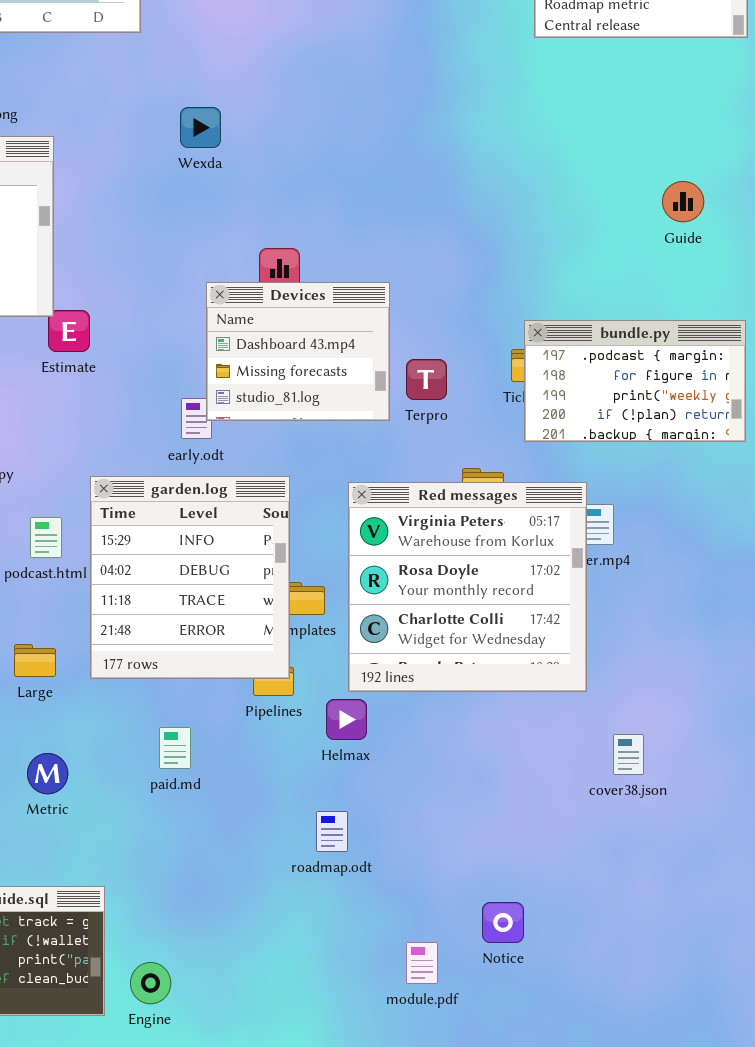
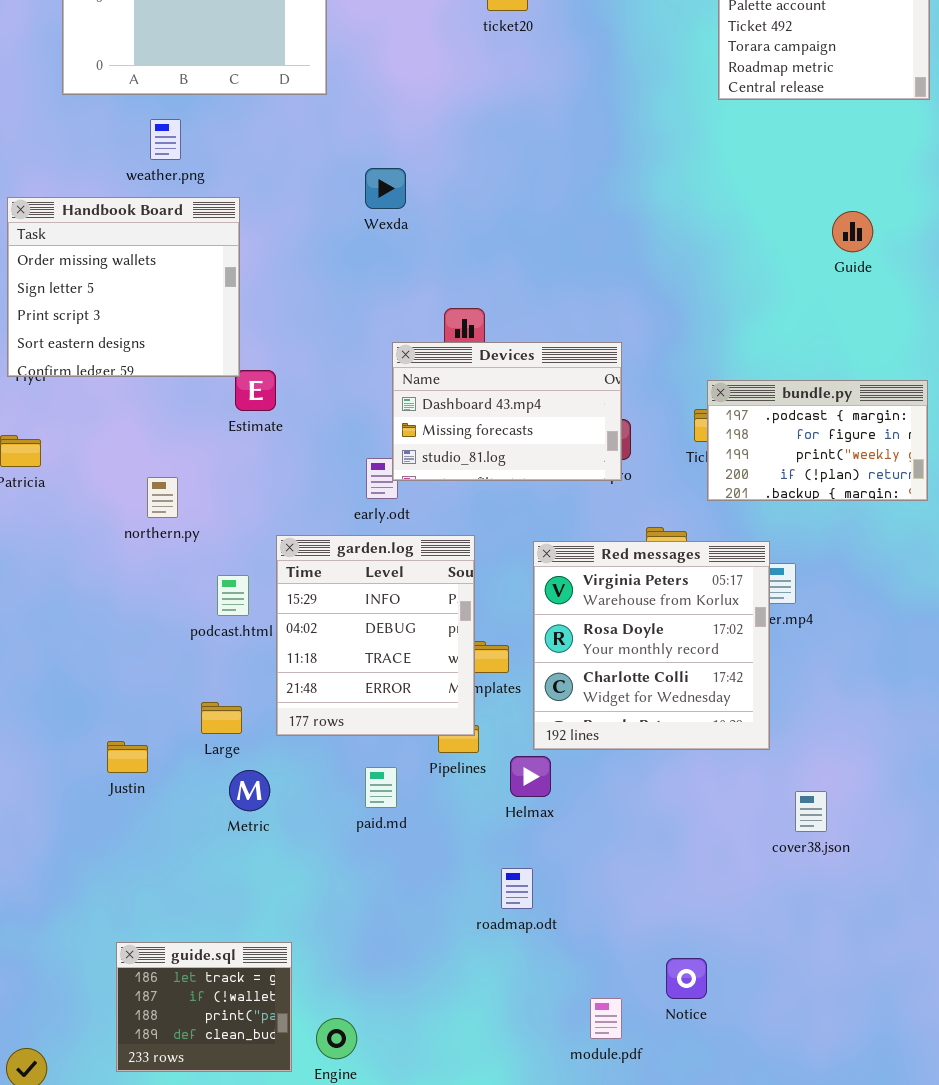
Guide: [662,181,704,222] -> [832,211,873,252], moved
Devices: [206,282,390,421] -> [392,342,622,481], resized
paid.md: [159,727,191,769] -> [365,767,397,808], moved
Metric: [27,753,68,794] -> [229,770,270,811], moved

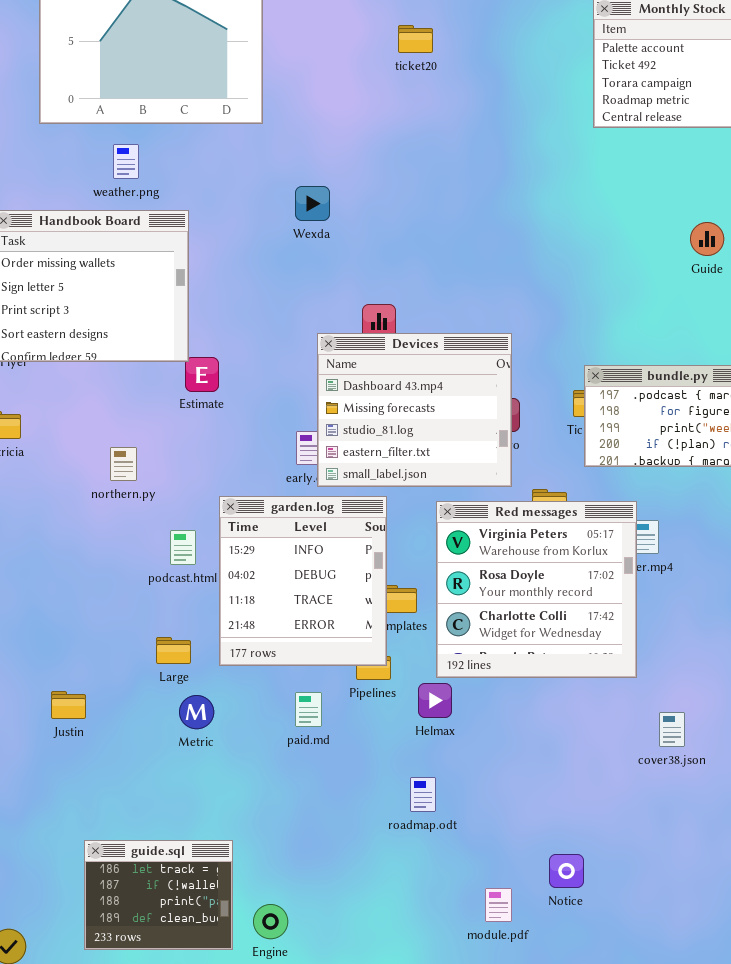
Devices: [392,342,622,481] -> [317,333,512,487], resized
Justin: [107,741,148,773] -> [51,691,86,719], moved

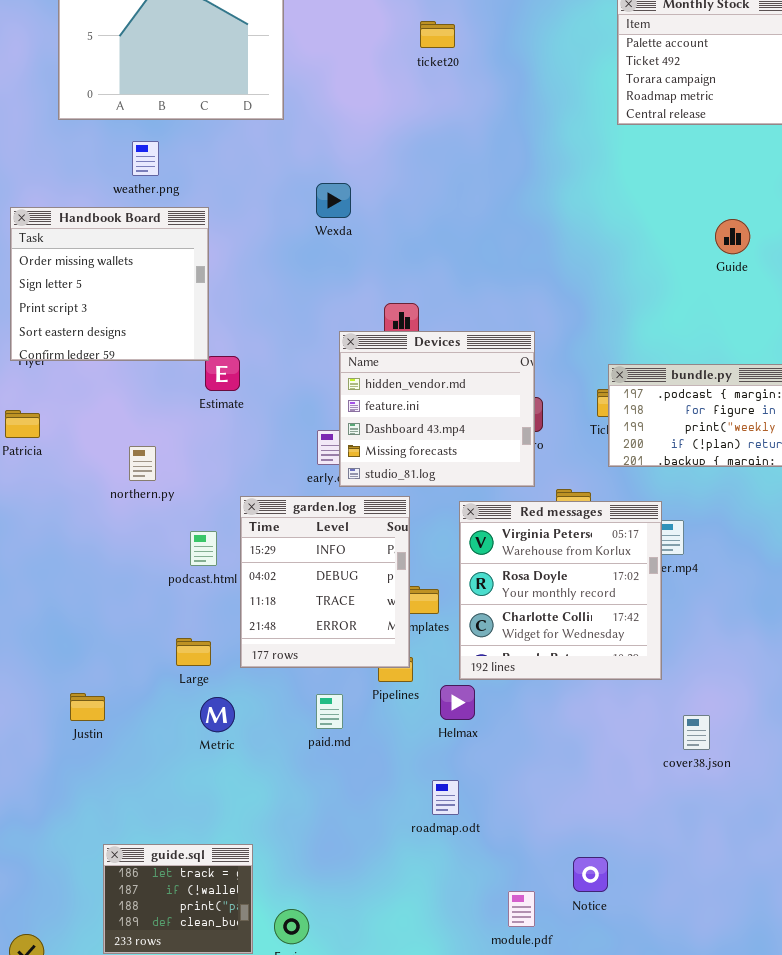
Devices: [317,333,512,487] -> [339,331,535,487], scrolled up 2 rows

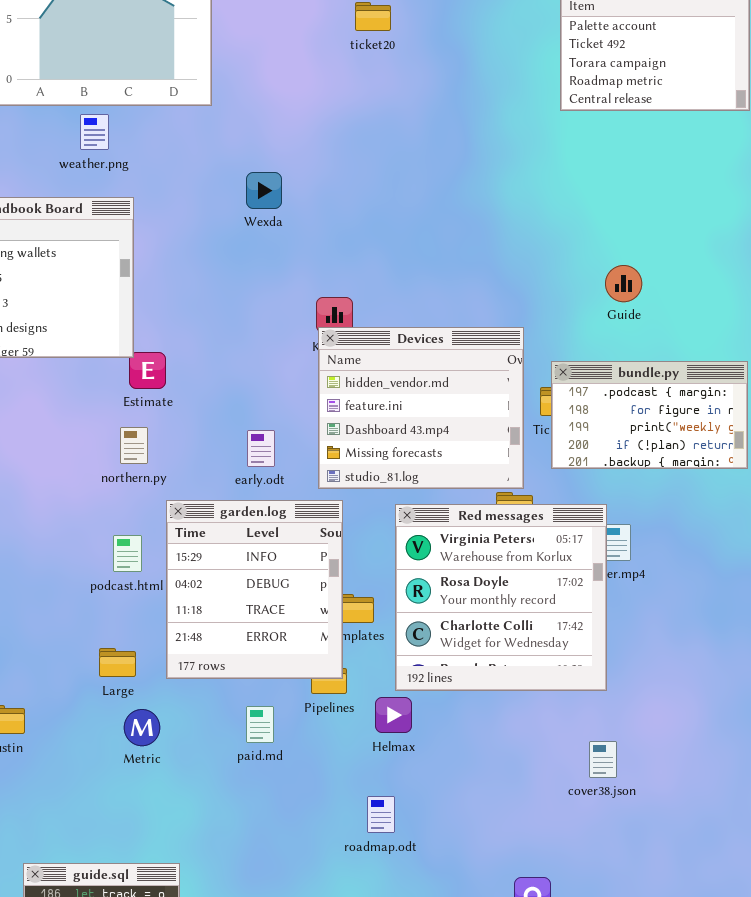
weather.png: [132,141,159,176] -> [80,114,109,150], moved
Guide: [715,219,750,254] -> [605,265,642,302], moved
Devices: [339,331,535,487] -> [318,327,524,489], moved
northern.py: [129,446,156,481] -> [120,427,148,464], moved
cover38.json: [683,715,710,750] -> [589,741,617,778], moved

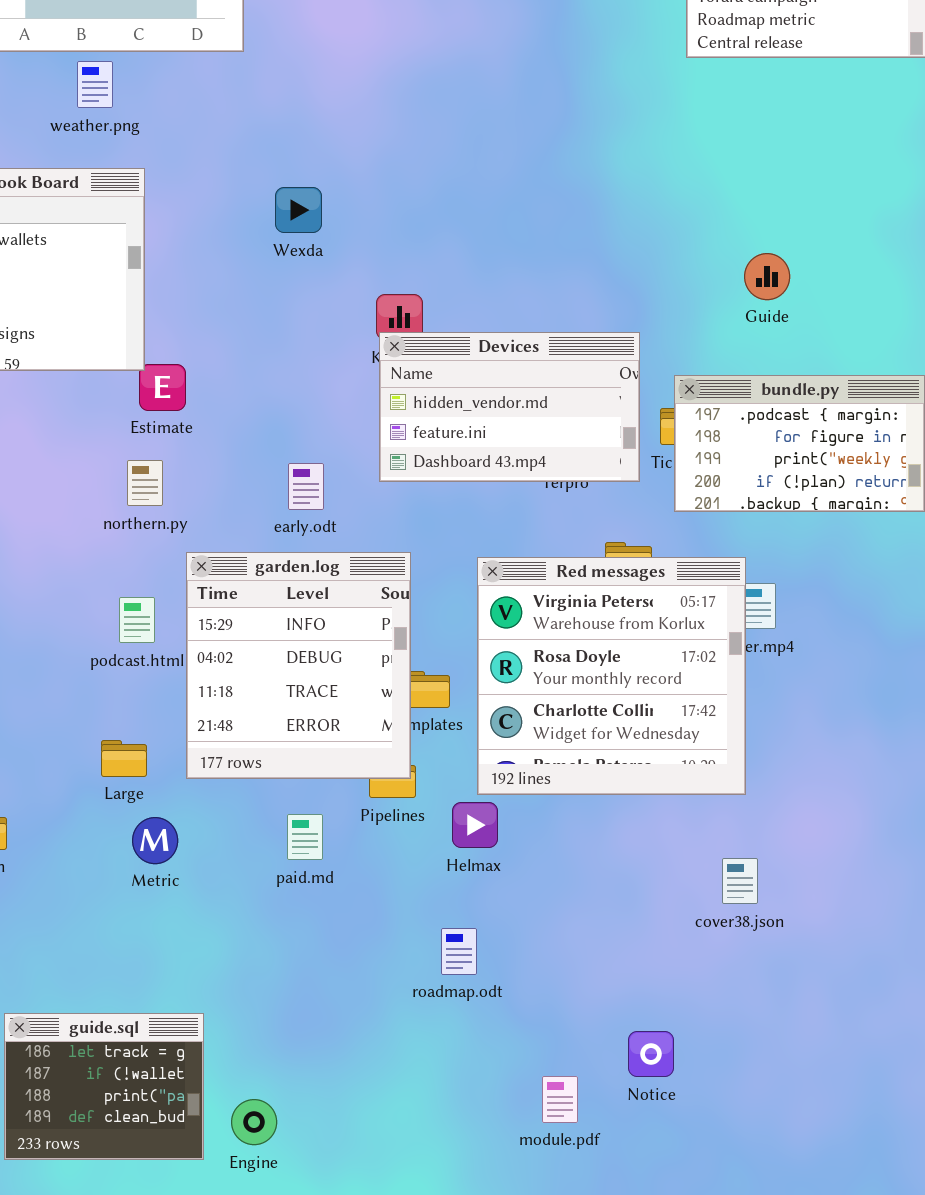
Wexda: [246,172,282,209] -> [275,187,322,233], moved
Devices: [318,327,524,489] -> [379,332,640,482], resized

